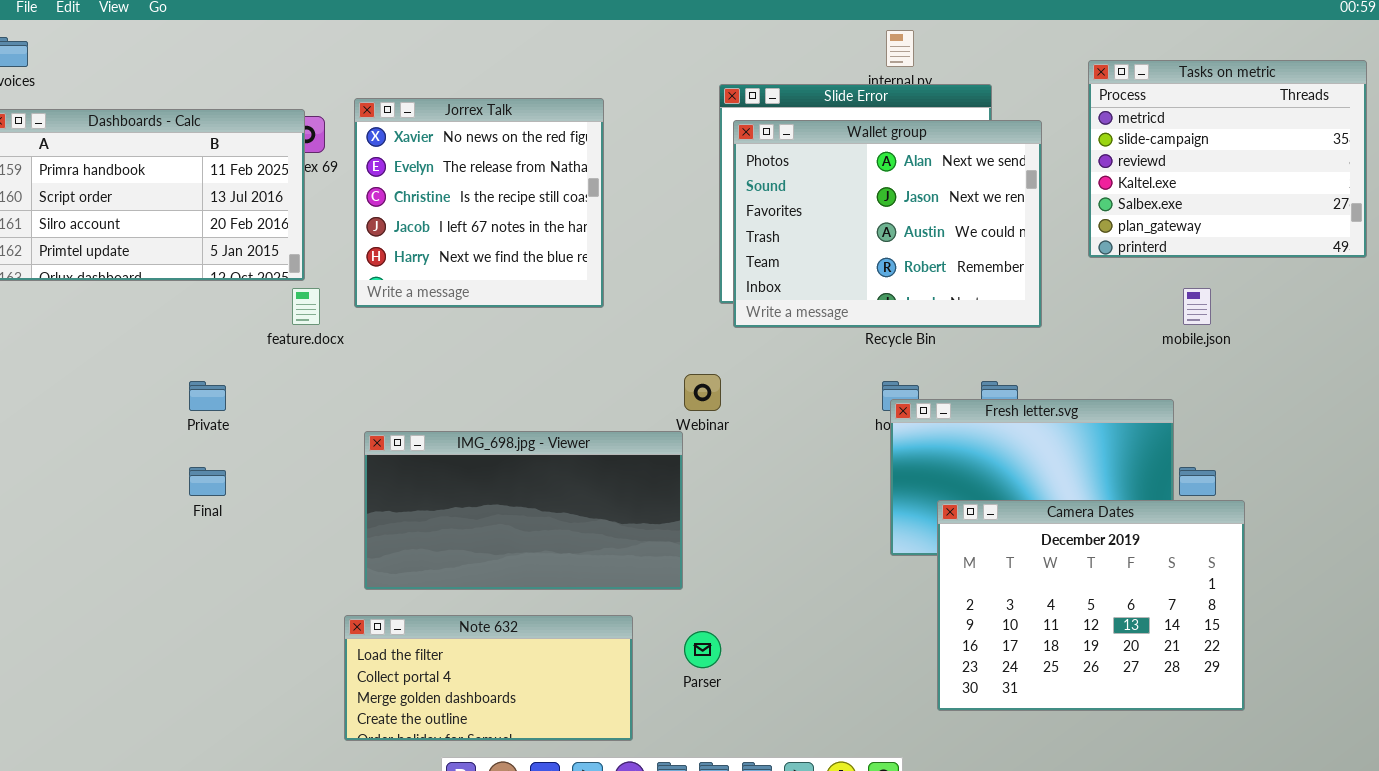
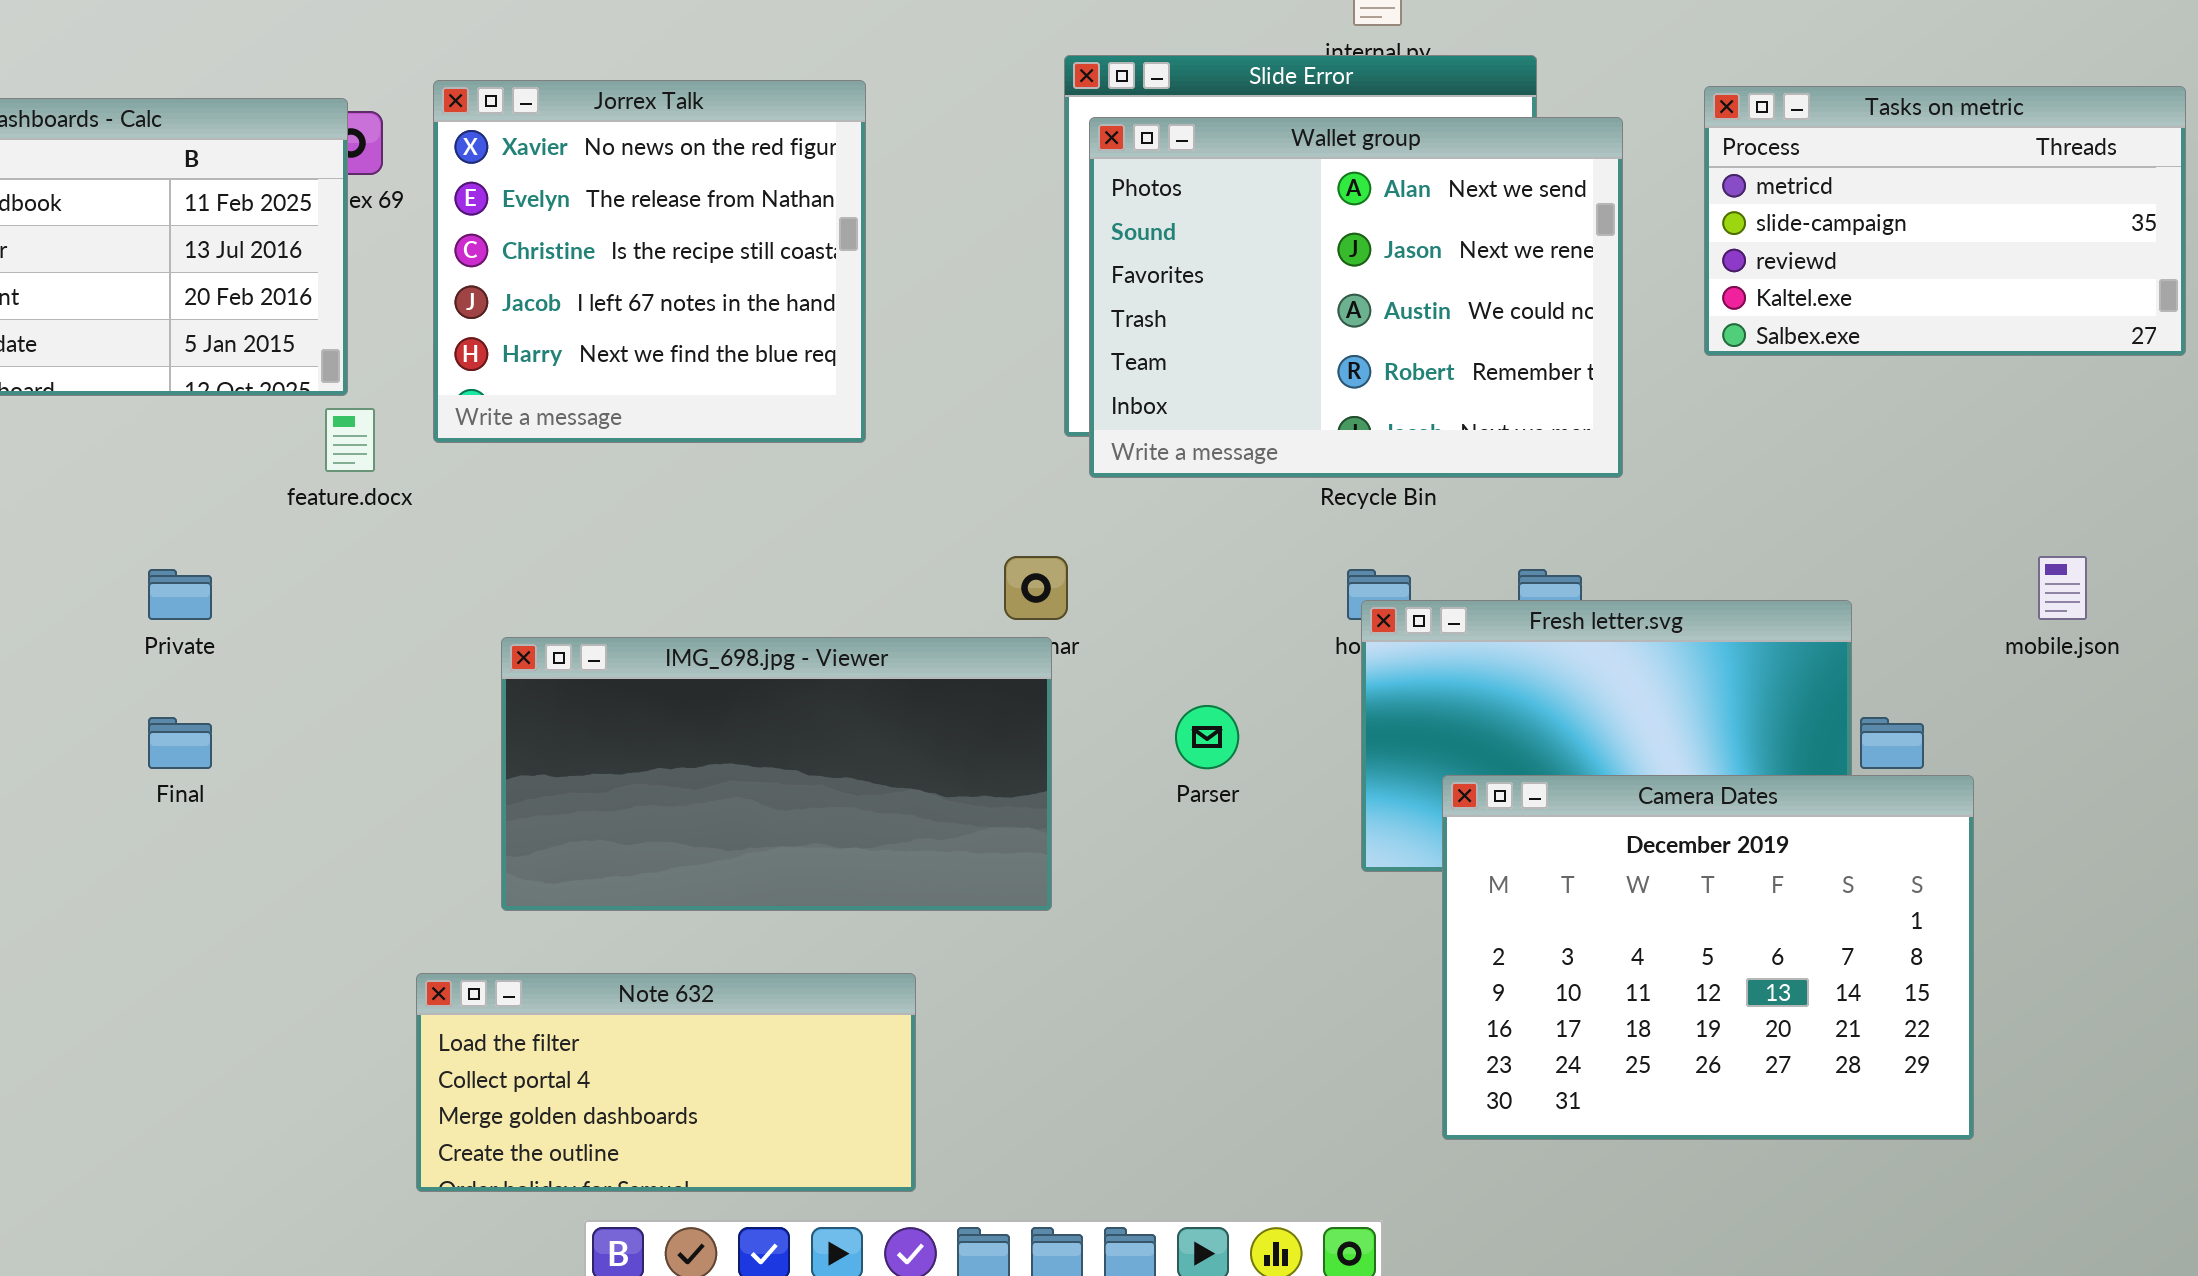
Tasks on metric: [1088,60,1367,258] -> [1704,86,2186,356], resized
mobile.json: [1183,288,1211,325] -> [2038,556,2087,620], moved
IMG_698.jpg - Viewer: [364,431,683,590] -> [501,637,1052,911], moved
Parser: [684,631,721,668] -> [1175,705,1239,769], moved

